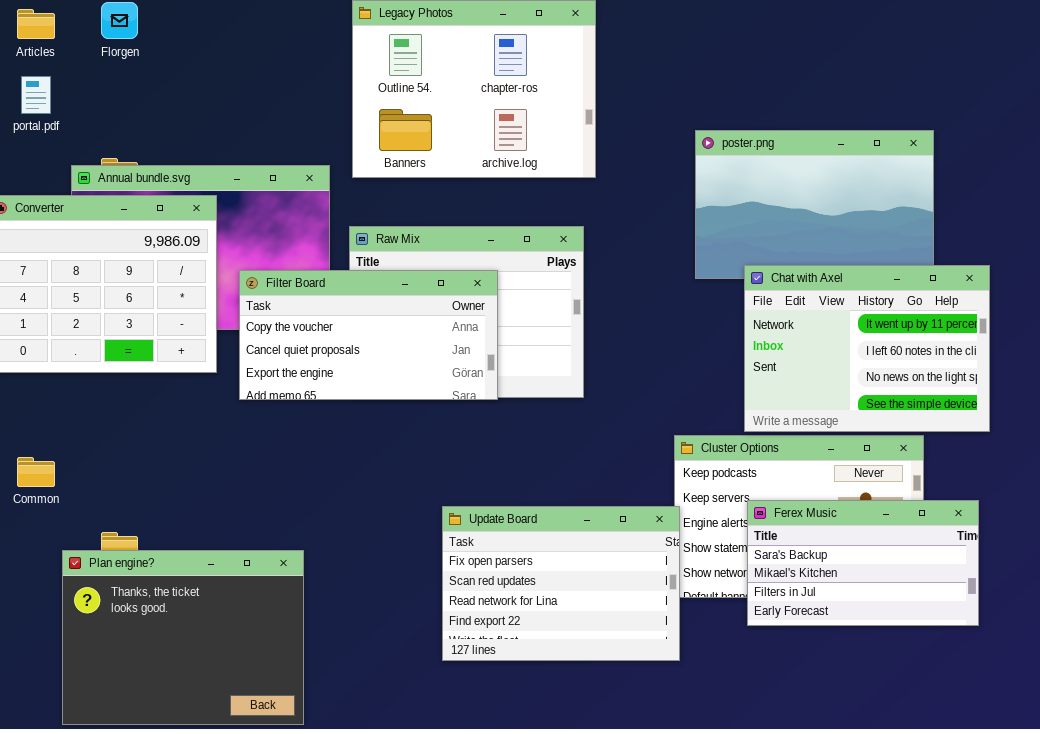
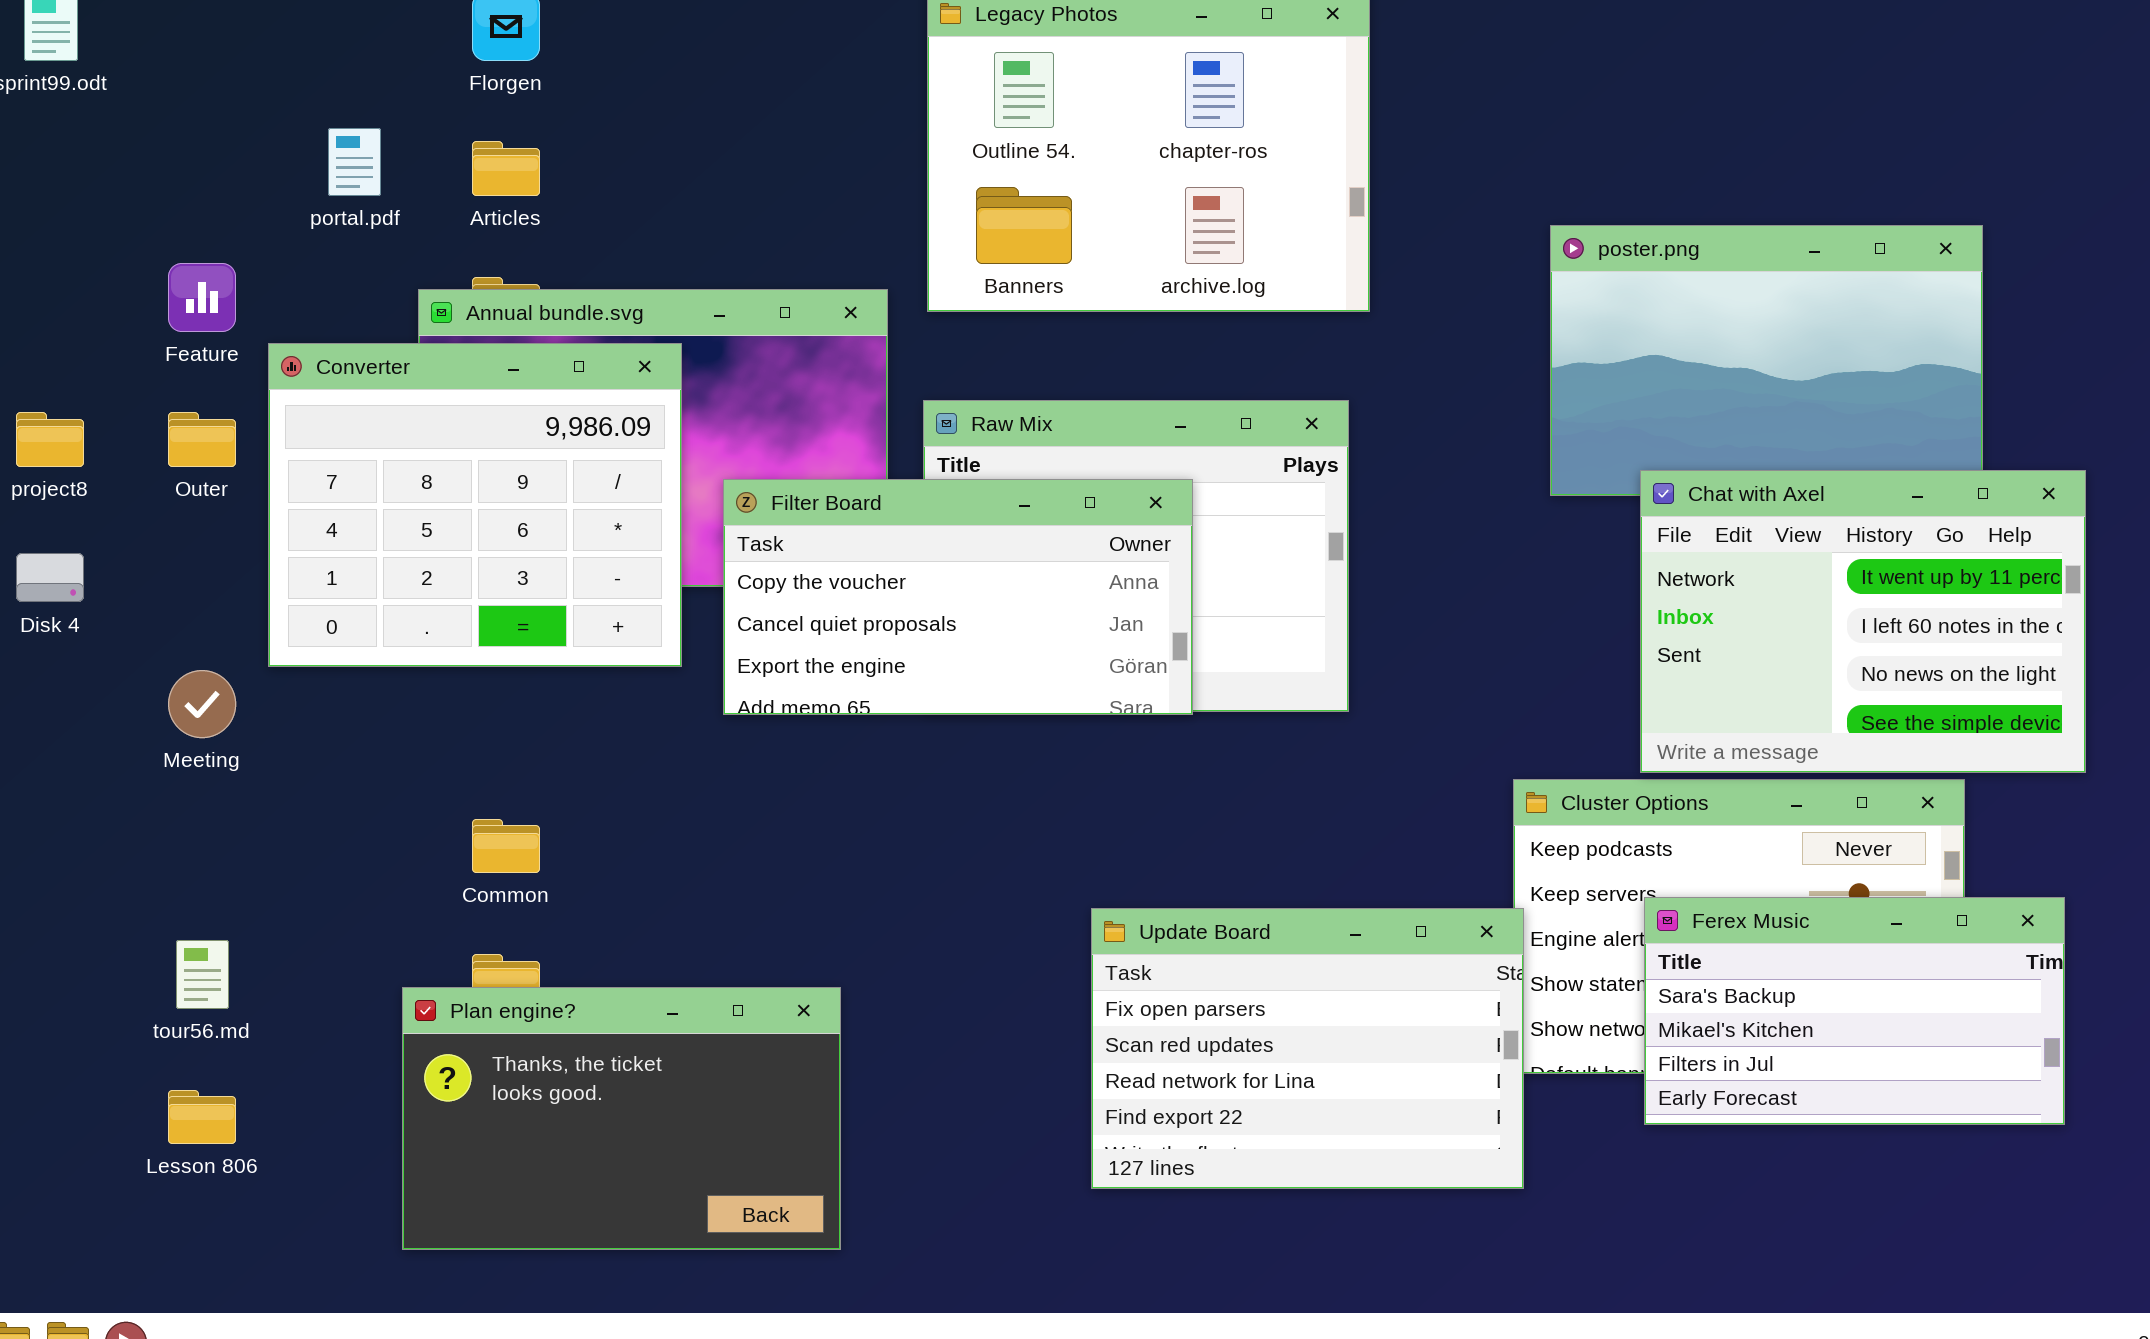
Articles: [17,9,55,39] -> [472,141,540,196], moved
Common: [17,457,55,487] -> [472,819,540,873], moved
Plan engine?: [62,550,304,725] -> [402,987,841,1250], resized

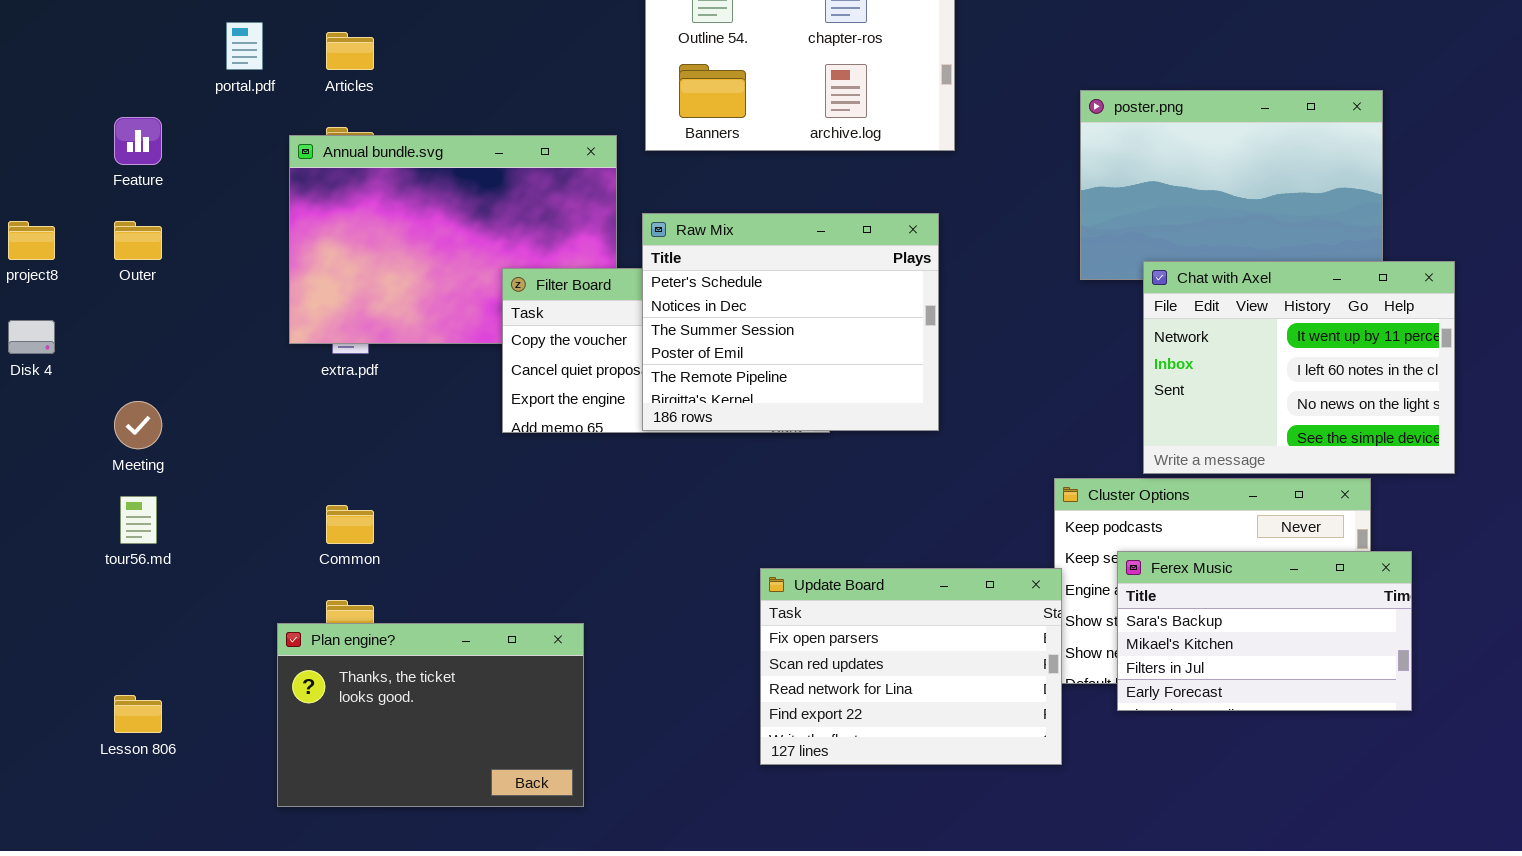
Converter: [268,343,682,667] -> none, closed
Raw Mix: [923,400,1349,712] -> [642,213,939,431], raised
Ferex Music: [1644,897,2065,1125] -> [1117,551,1412,711], moved
tour56.md: [176,940,229,1009] -> [120,496,157,544], moved

